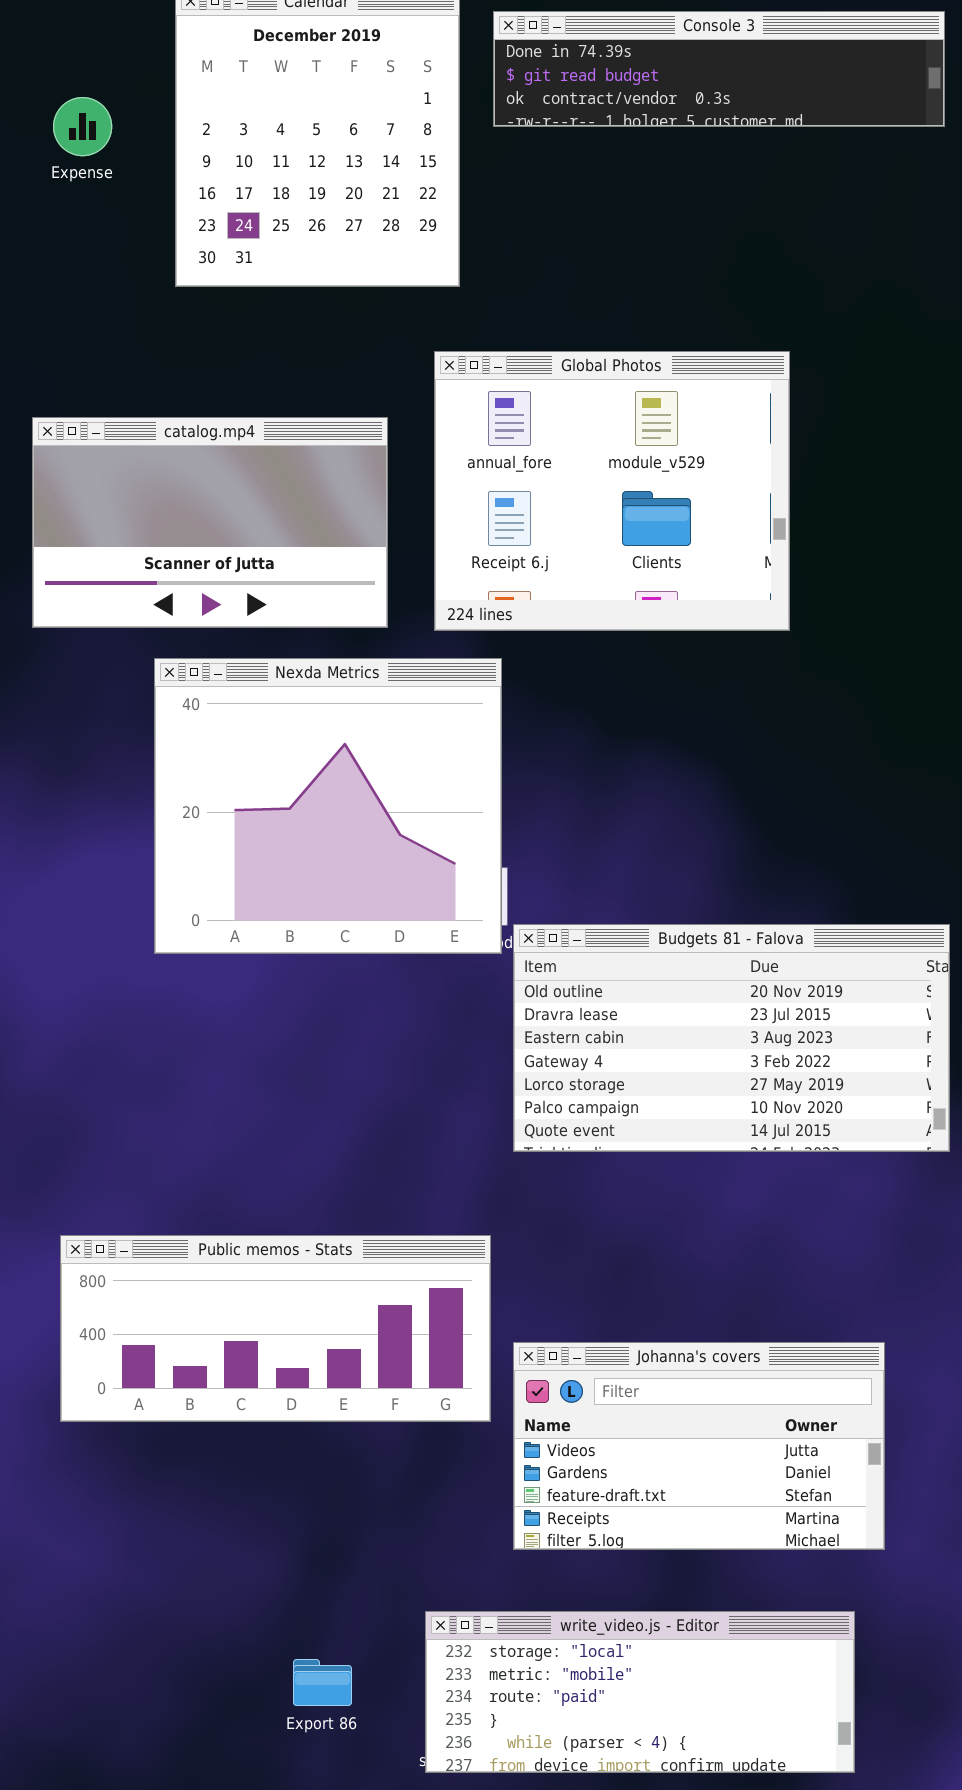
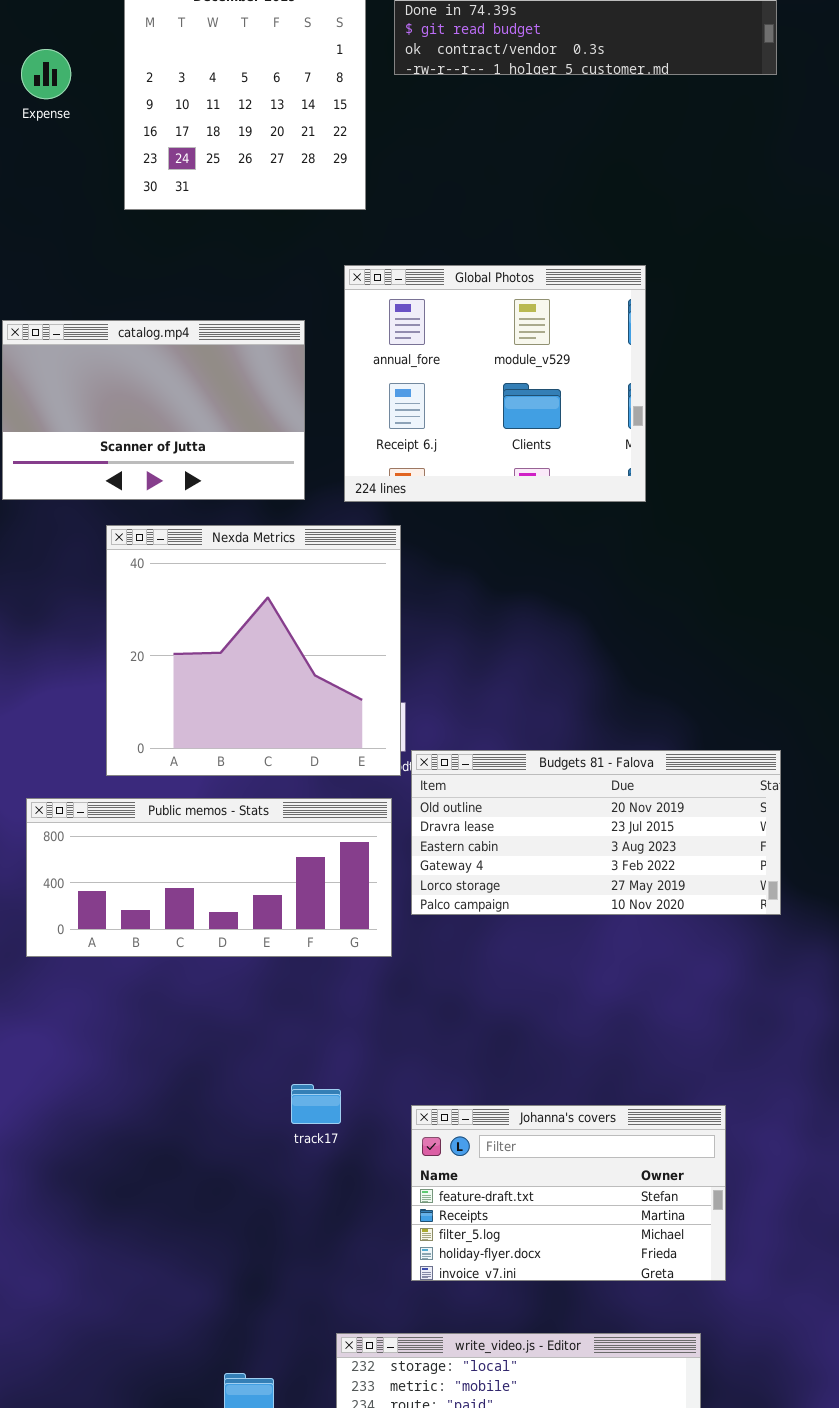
Budgets 81 - Falova: [513,924,950,1152] -> [411,750,781,915], resized
Public memos - Stats: [60,1235,491,1422] -> [26,798,392,957], moved
Johanna's covers: [513,1342,885,1550] -> [411,1105,726,1281], scrolled down 2 rows

